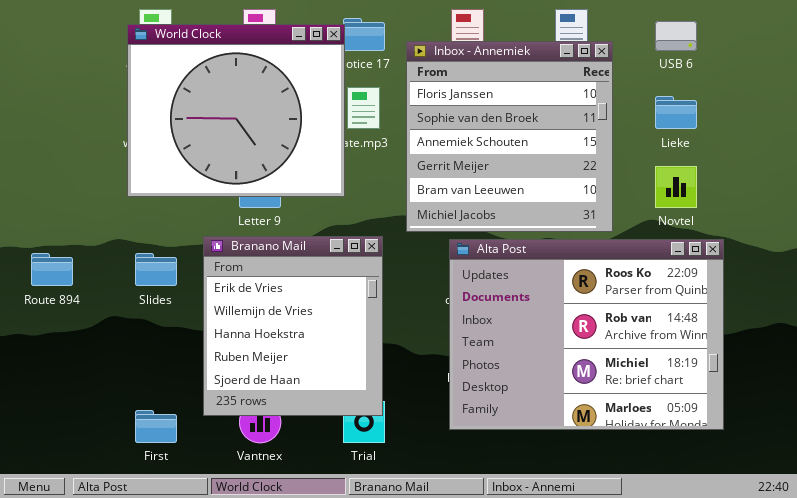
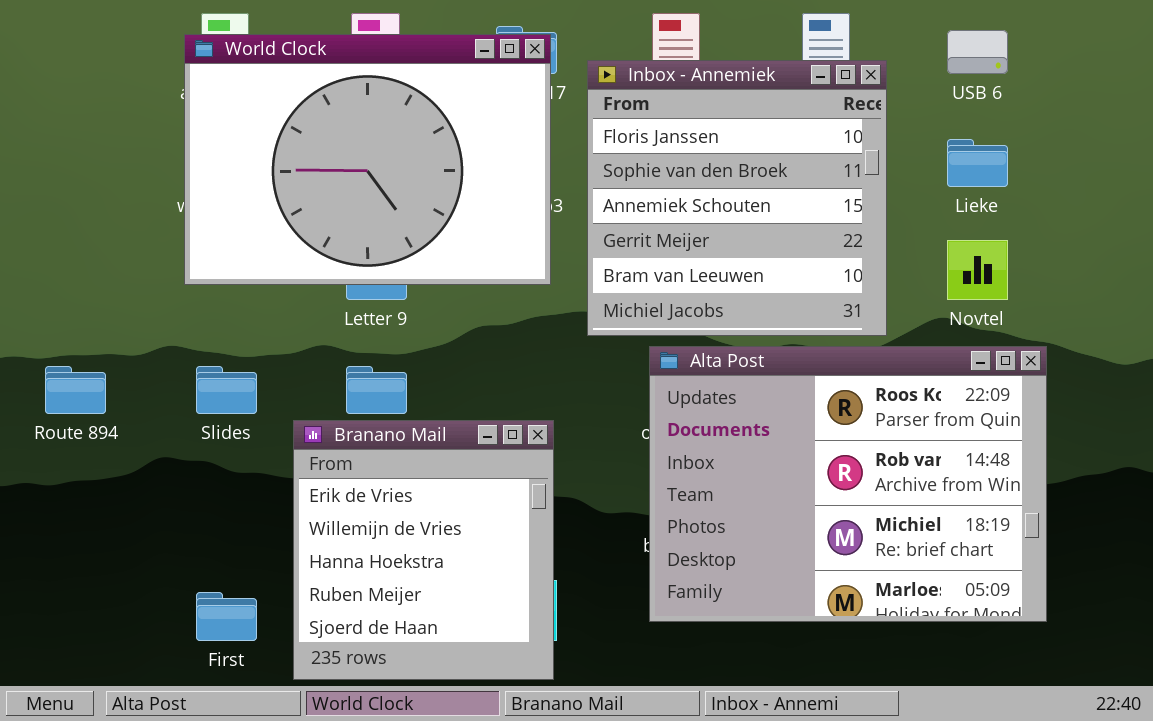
World Clock: [127,24,345,197] -> [184,34,551,285], resized
Branano Mail: [203,236,383,416] -> [293,420,554,680], moved

